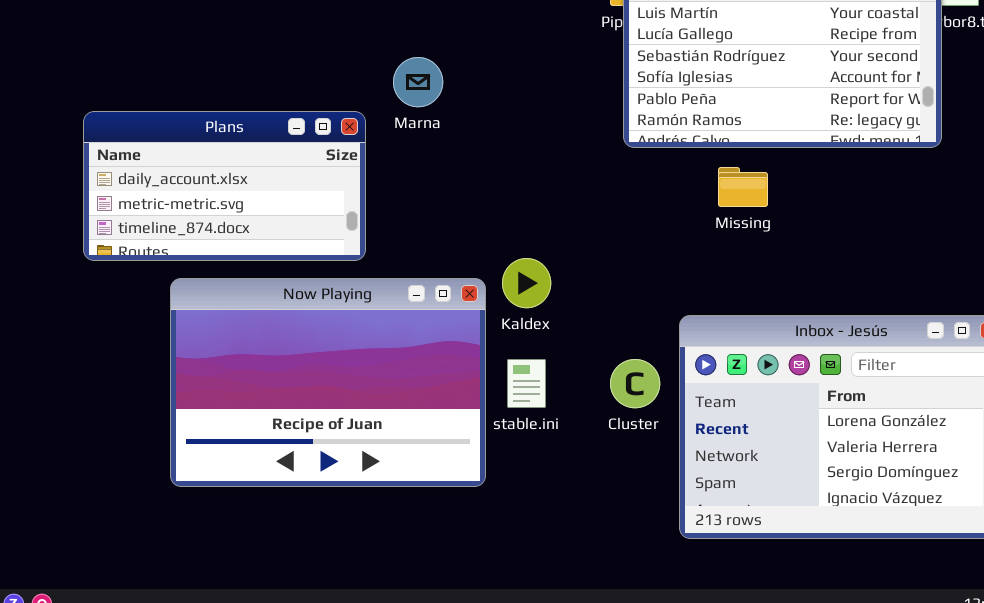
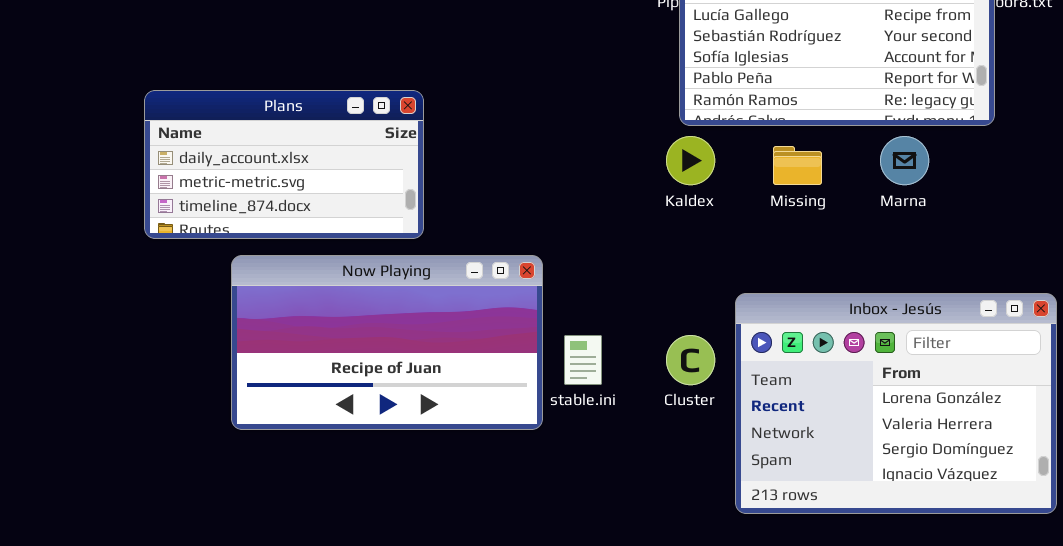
Marna: [393,57,443,107] -> [880,136,929,185], moved
Kaldex: [502,258,551,308] -> [666,136,715,185], moved
Now Playing: [170,278,486,487] -> [231,255,543,430], resized

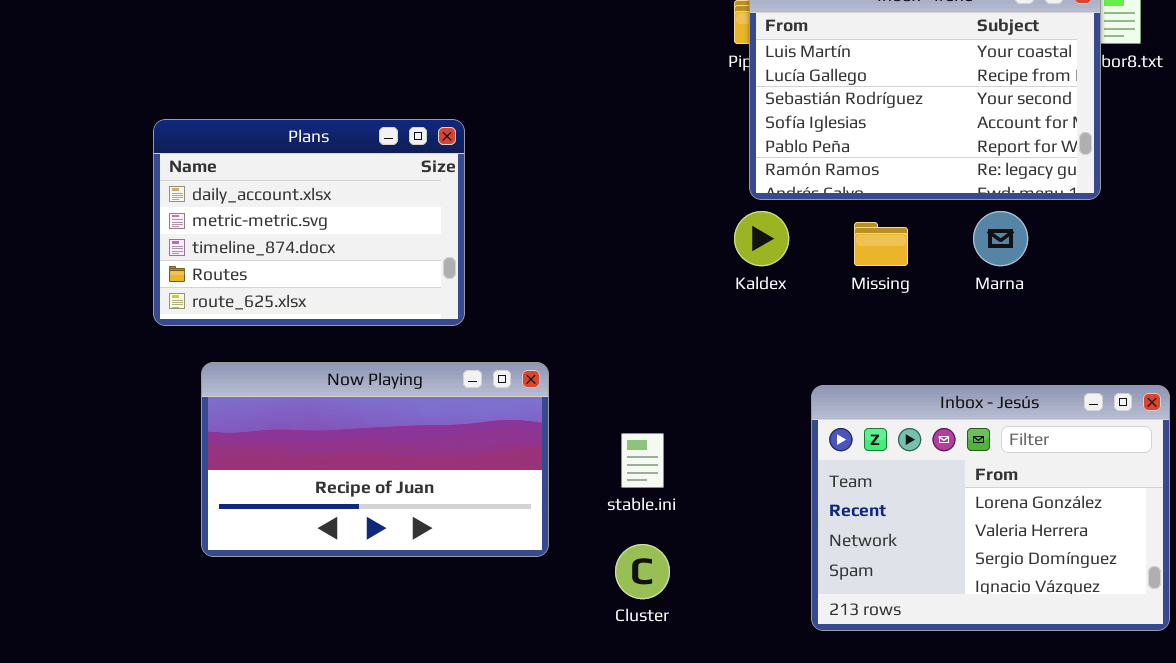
Plans: [144,90,424,239] -> [153,119,465,326], resized
Now Playing: [231,255,543,430] -> [201,362,549,557], moved
Cluster: [666,335,715,385] -> [615,544,670,599], moved

